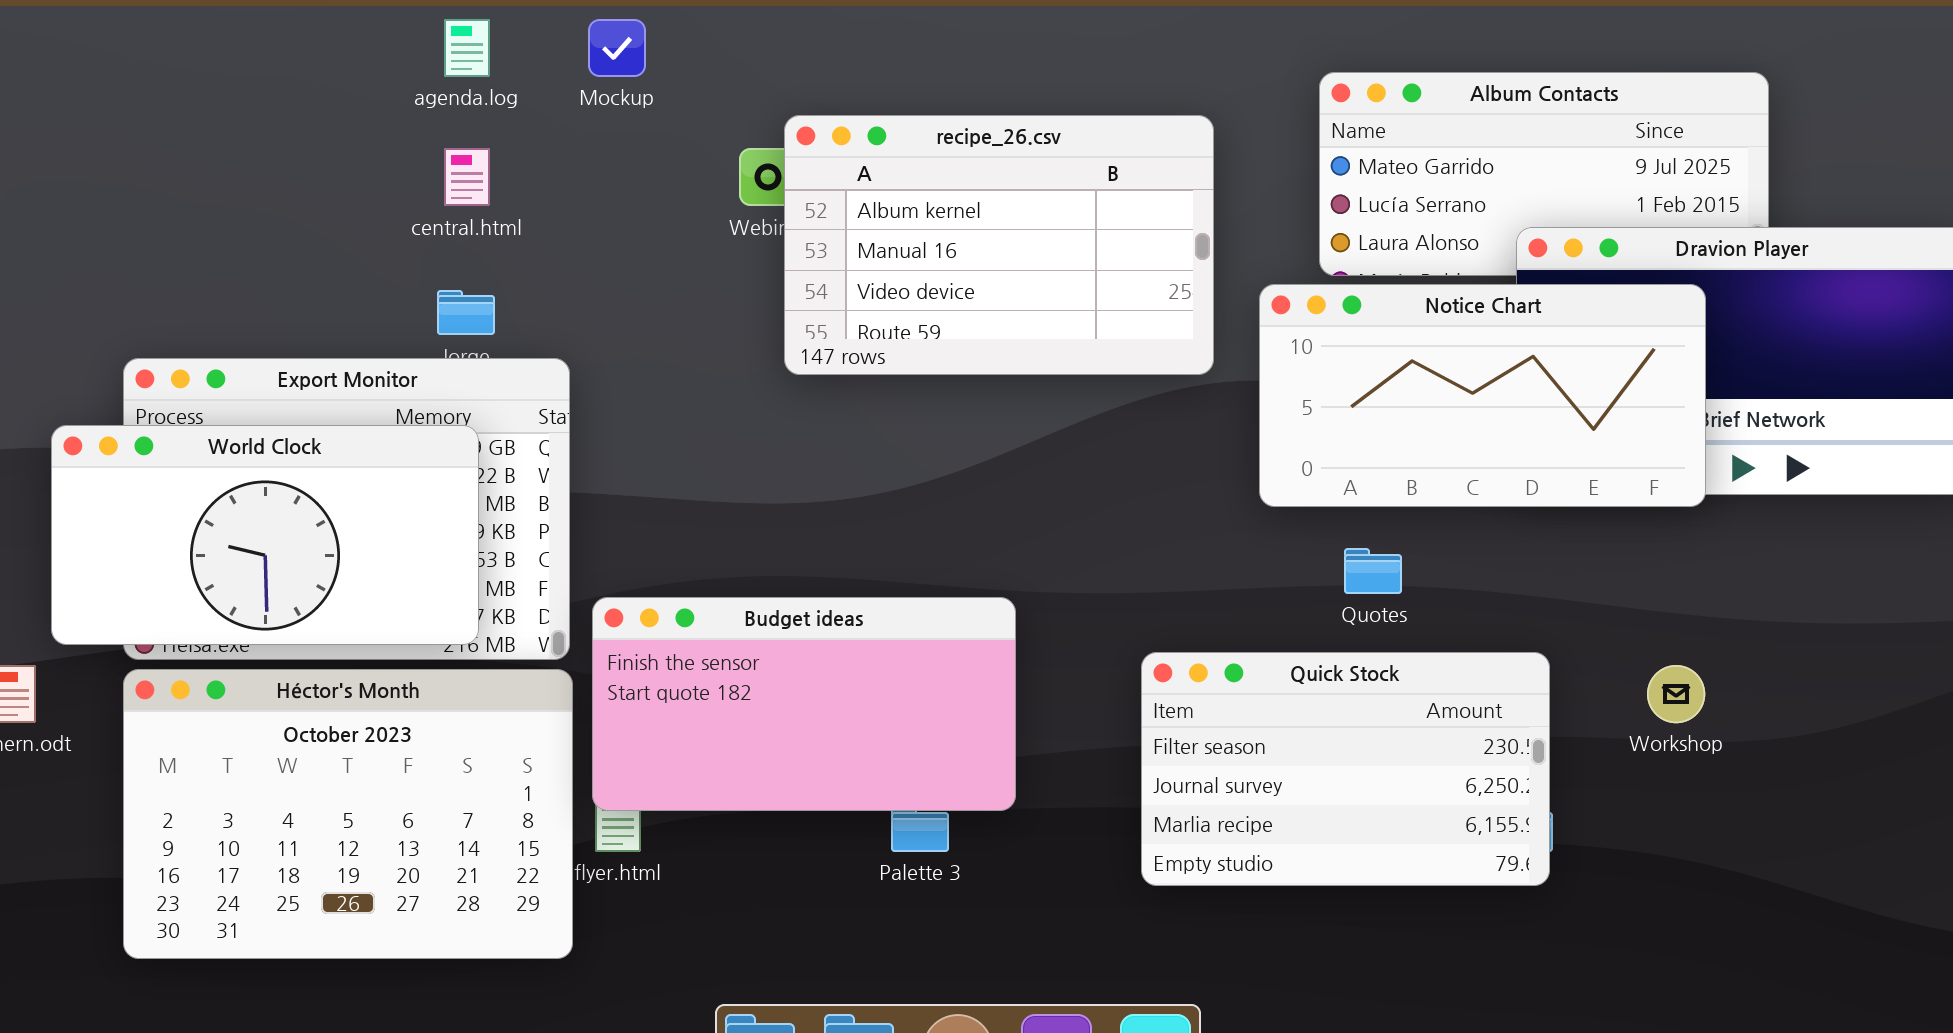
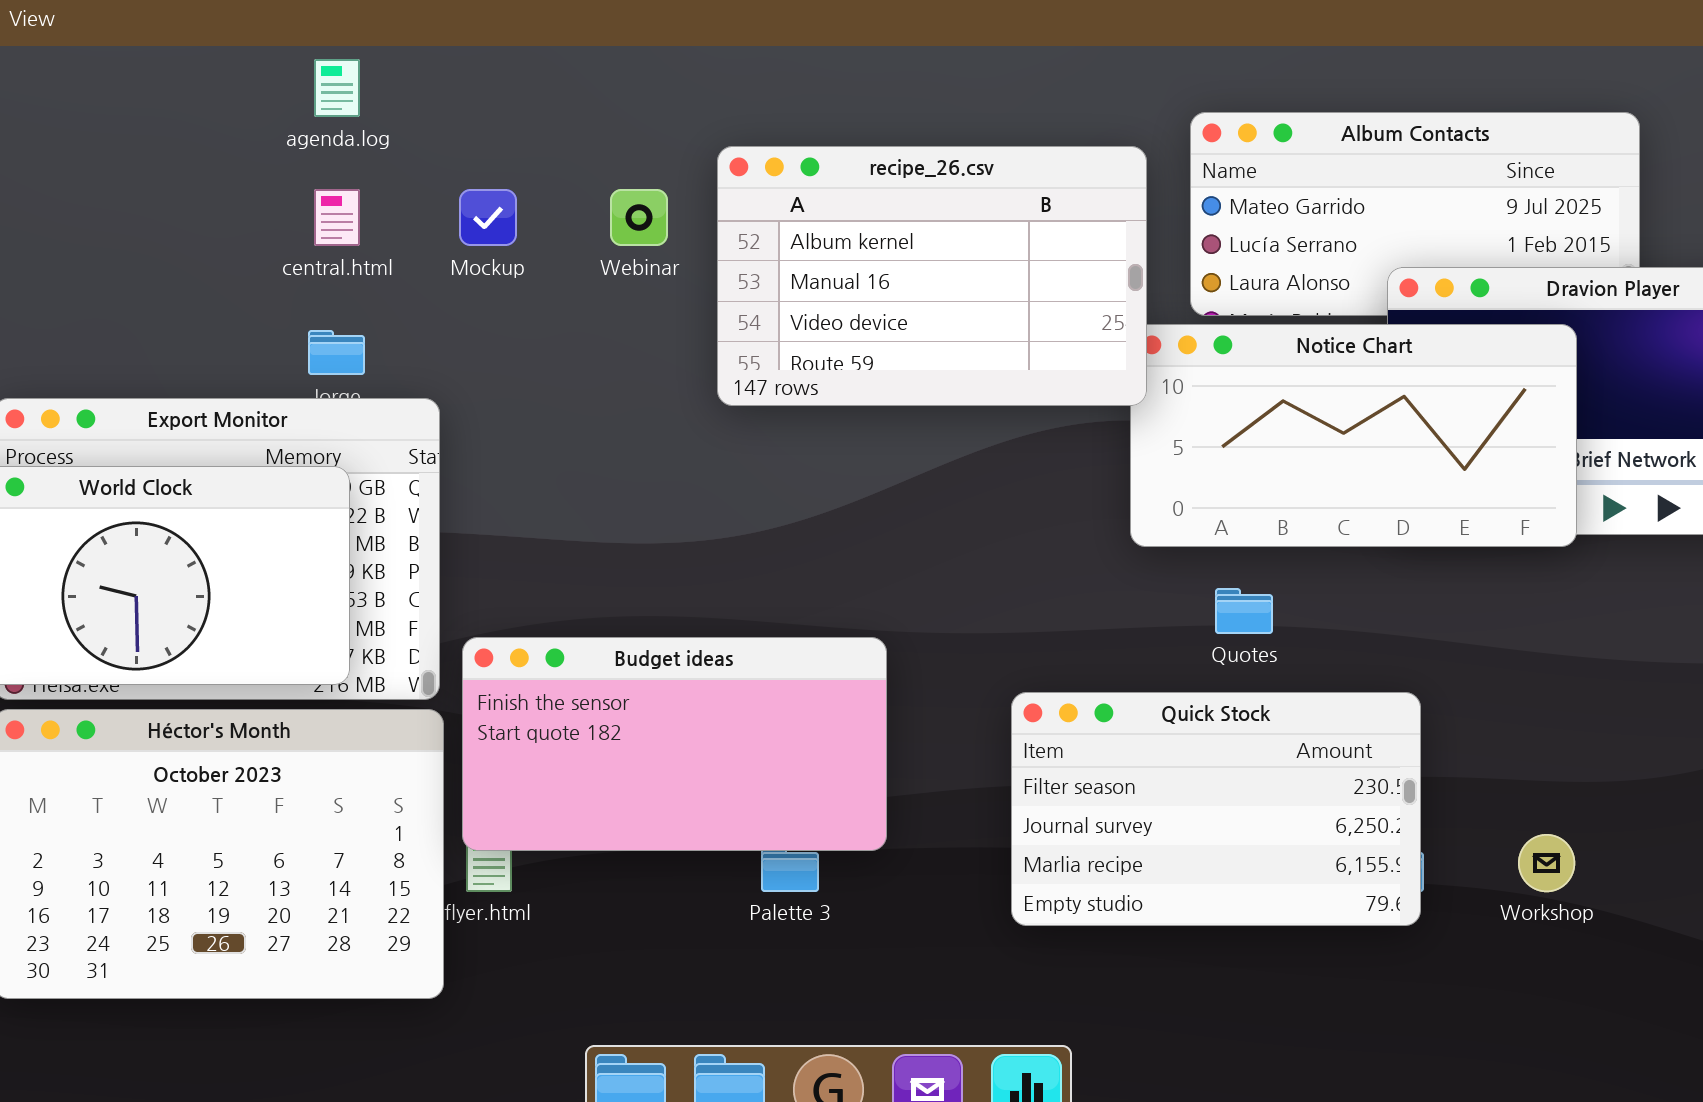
Mockup: [588,19,646,77] -> [459,189,517,246], moved
recipe_26.csv: [784,115,1214,375] -> [717,146,1147,406], moved
Workshop: [1647,665,1705,723] -> [1518,834,1575,892], moved

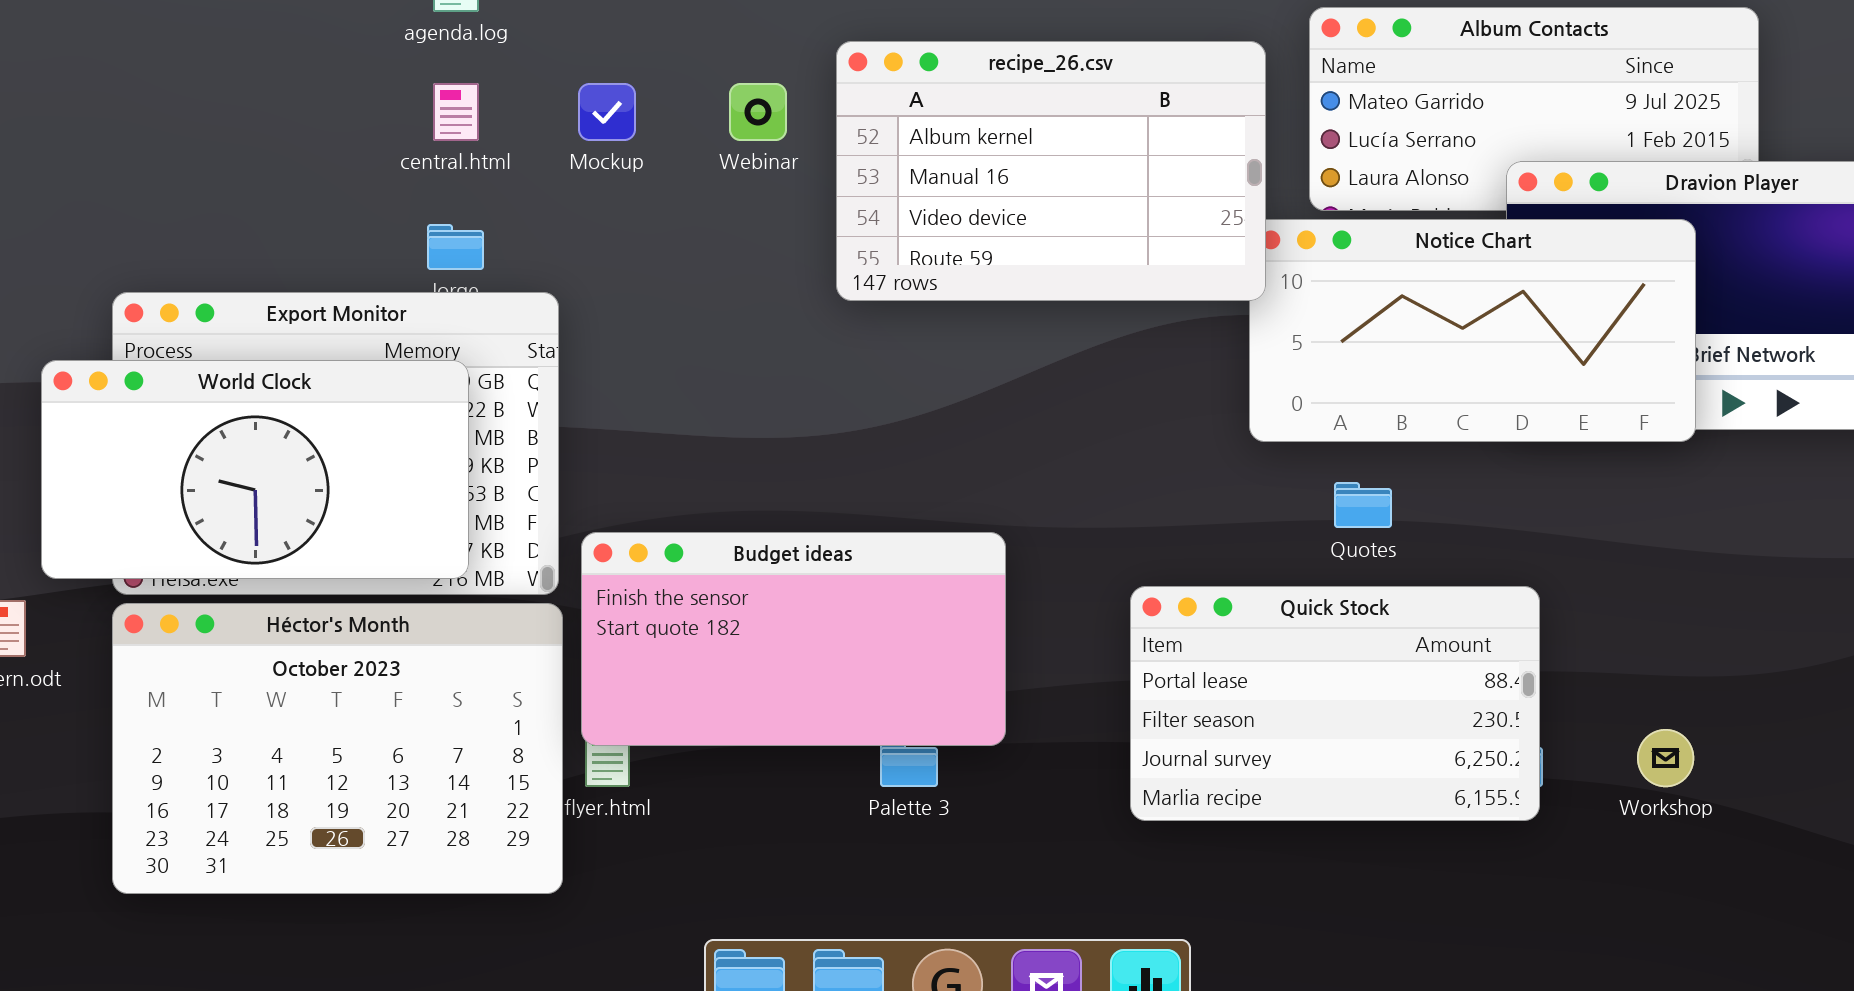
Quick Stock: [1011,692,1421,926] -> [1130,586,1540,821], scrolled up 1 row

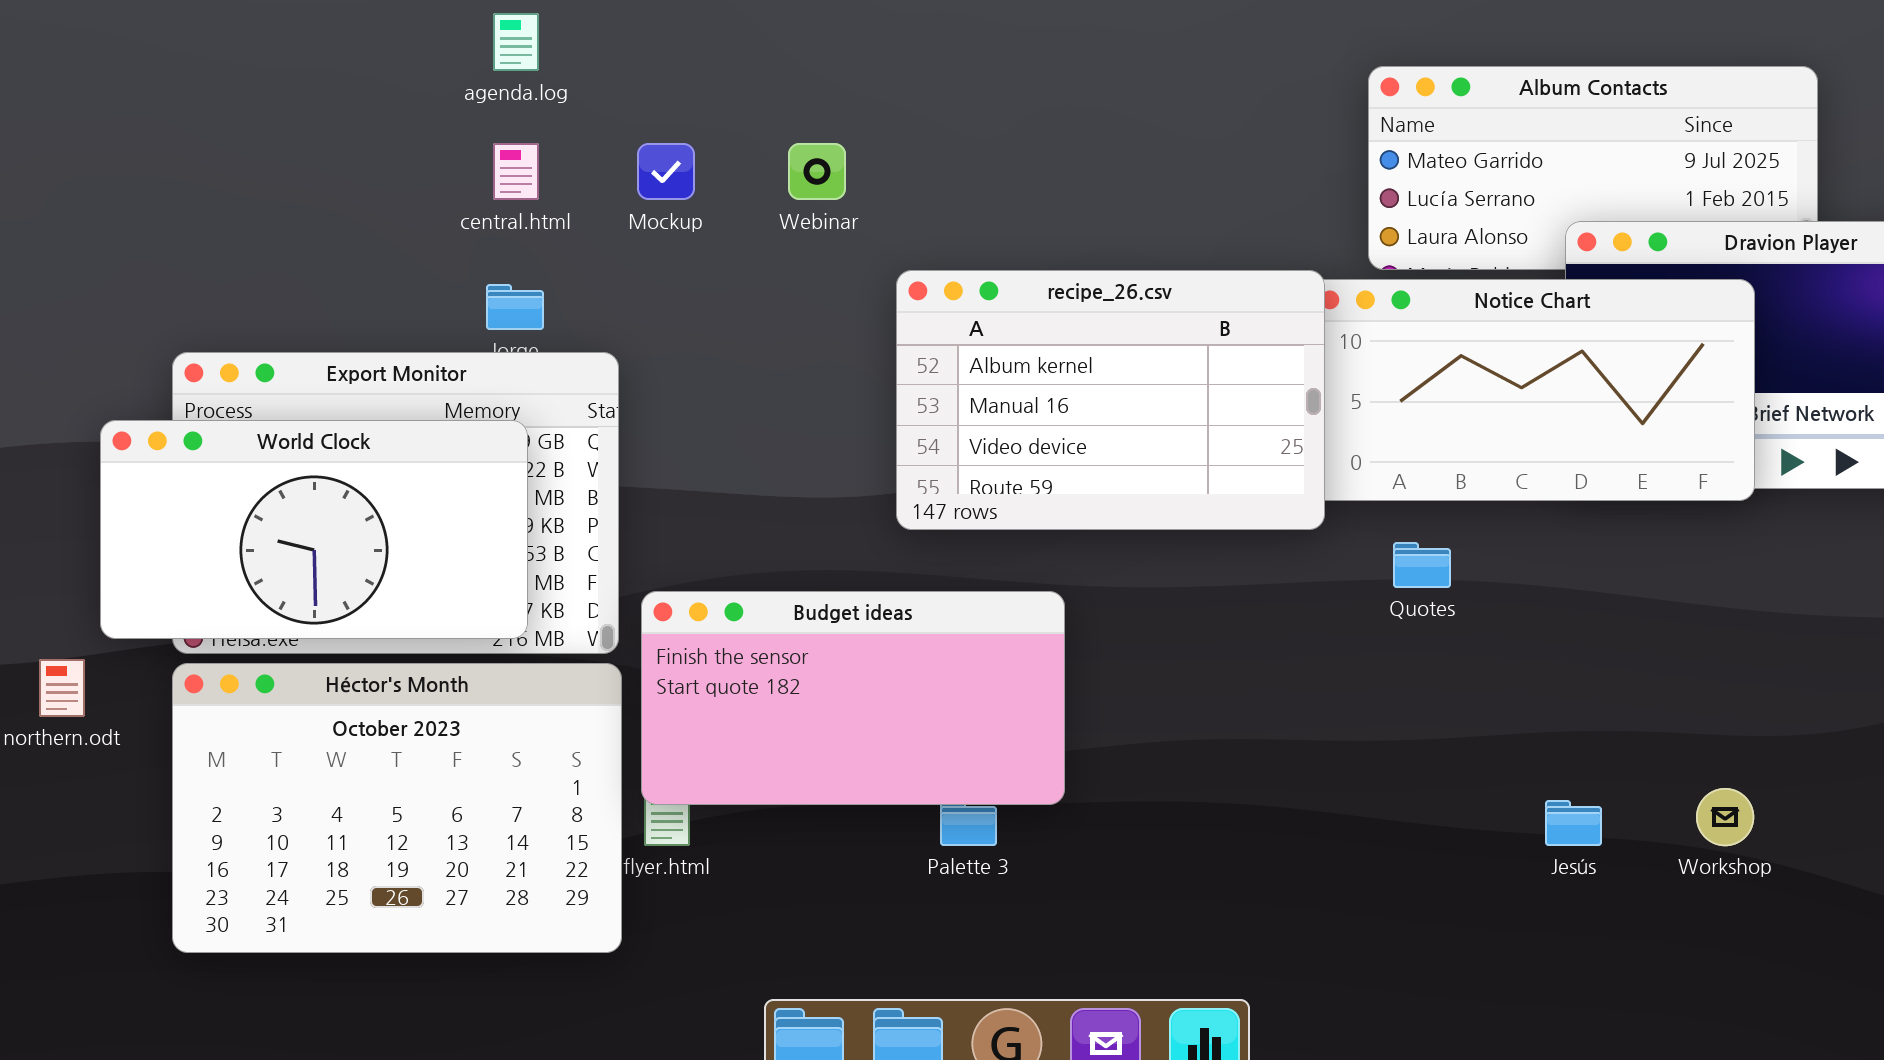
recipe_26.csv: [836,41,1266,301] -> [896,270,1325,530], moved
Quick Stock: [1130,586,1540,821] -> none, closed

